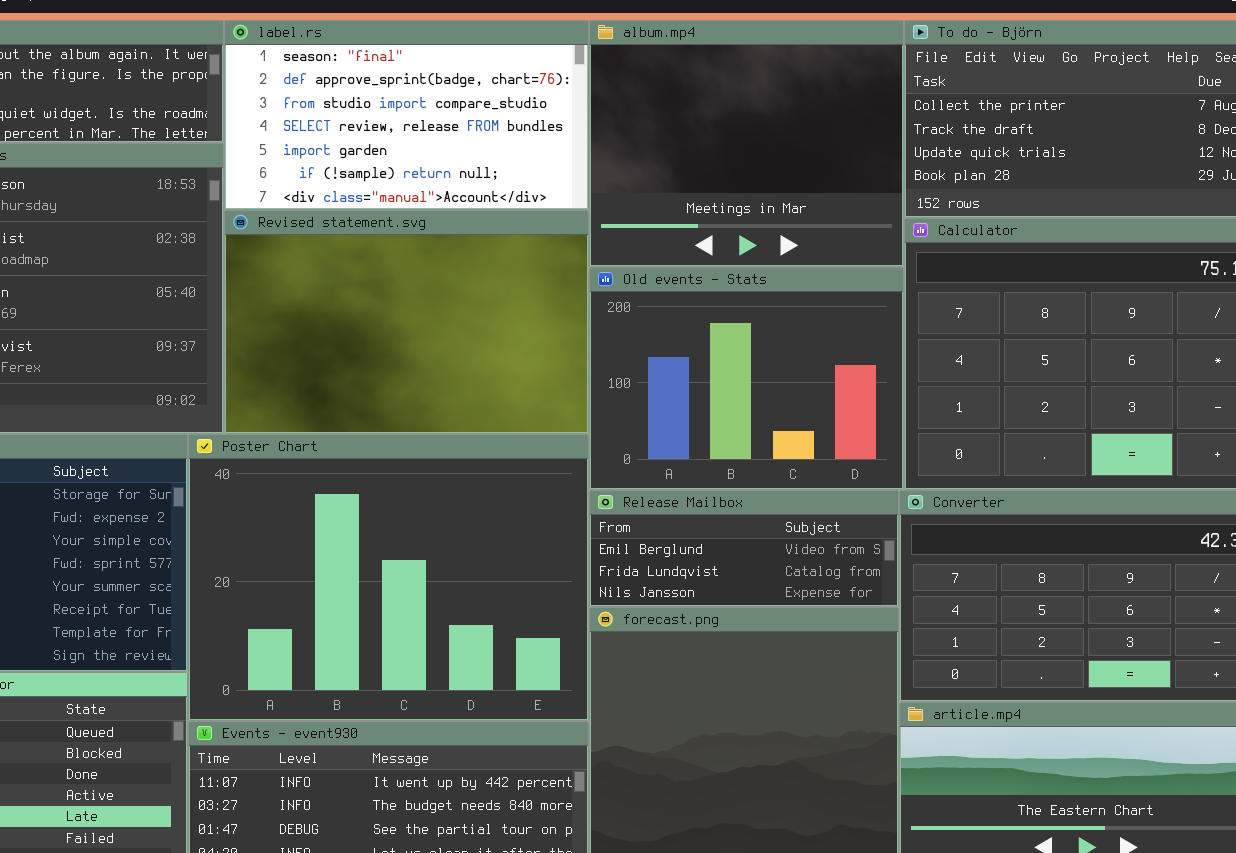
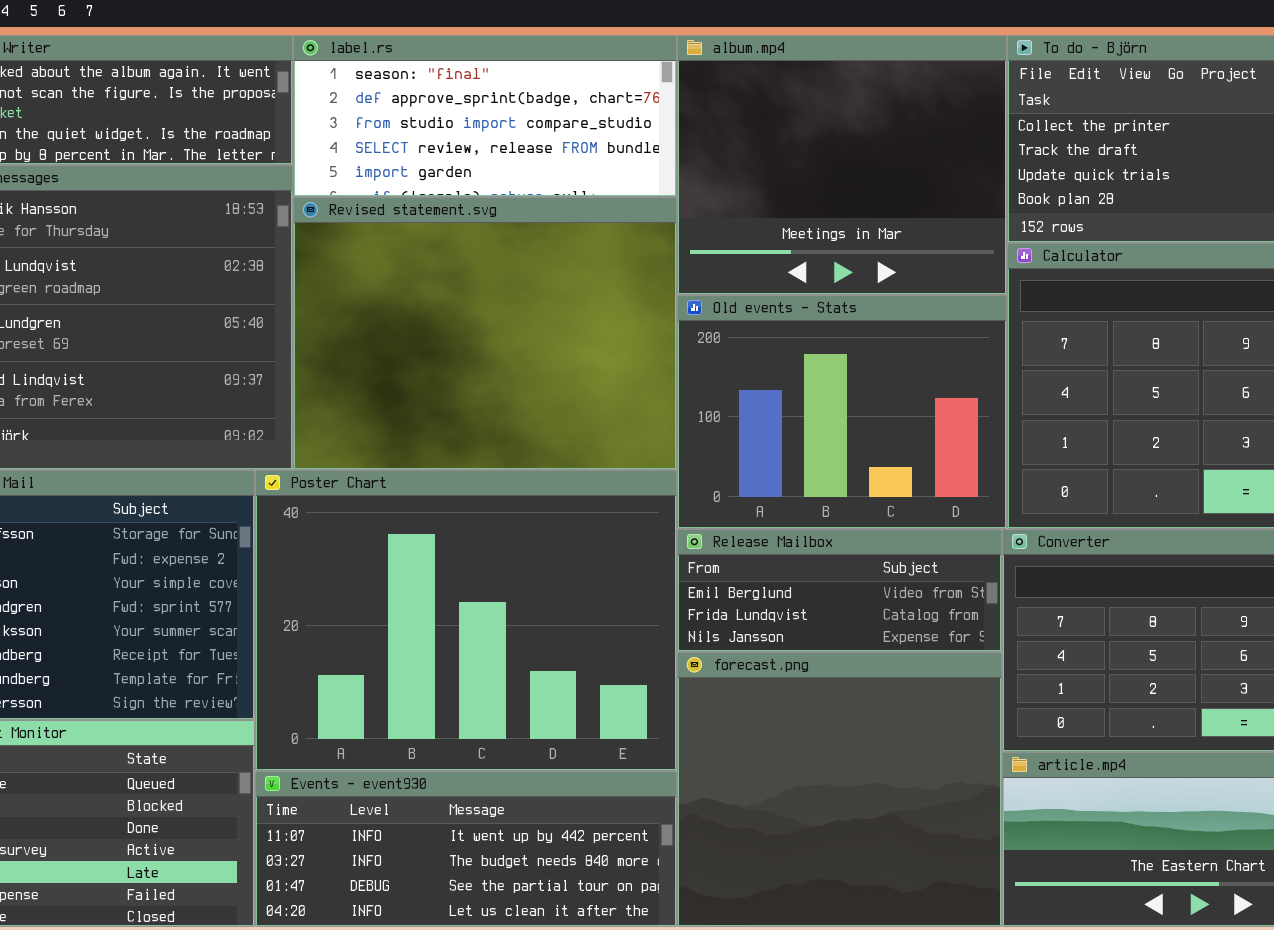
label.rs: [224,20,589,210] -> [293,35,677,197], resized
Revised statement.svg: [224,210,589,434] -> [293,197,677,470], resized

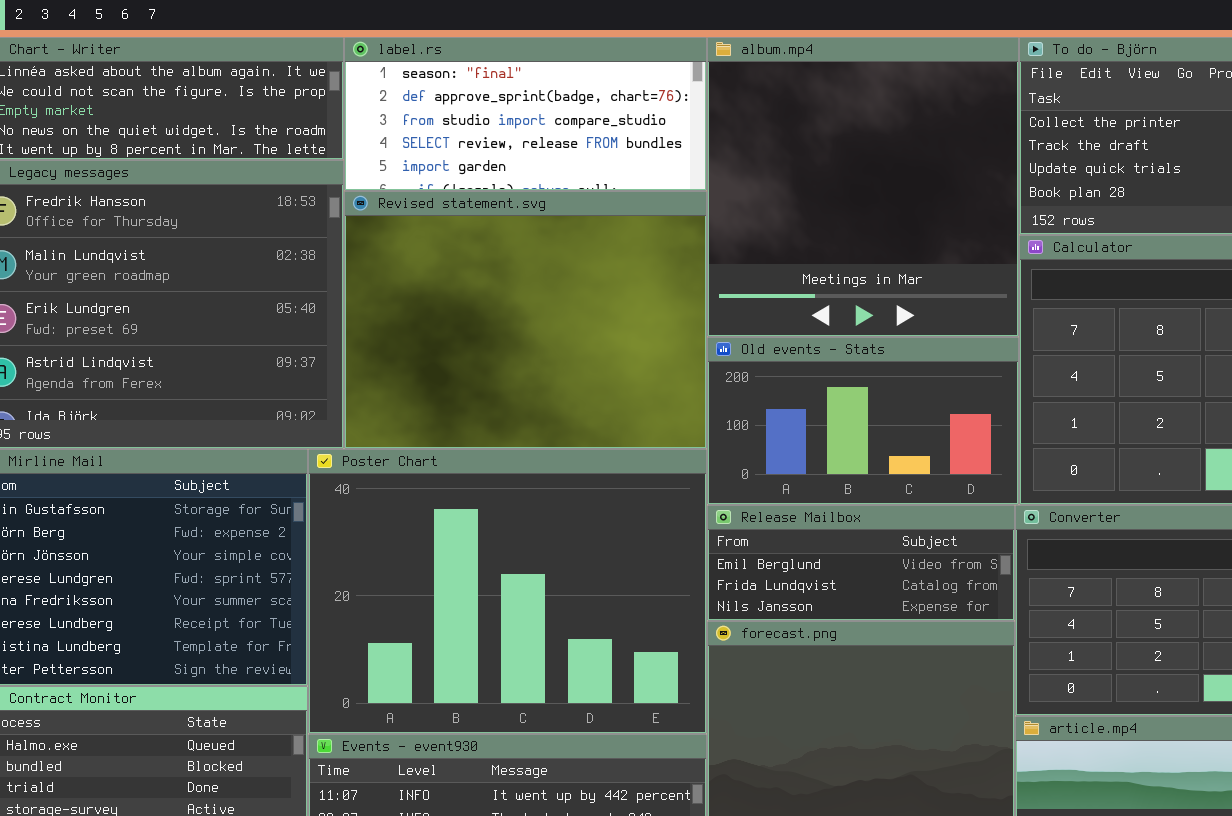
album.mp4: [677,35,1007,295] -> [707,37,1019,337], resized
Old events - Stats: [677,295,1007,529] -> [707,337,1019,505], resized

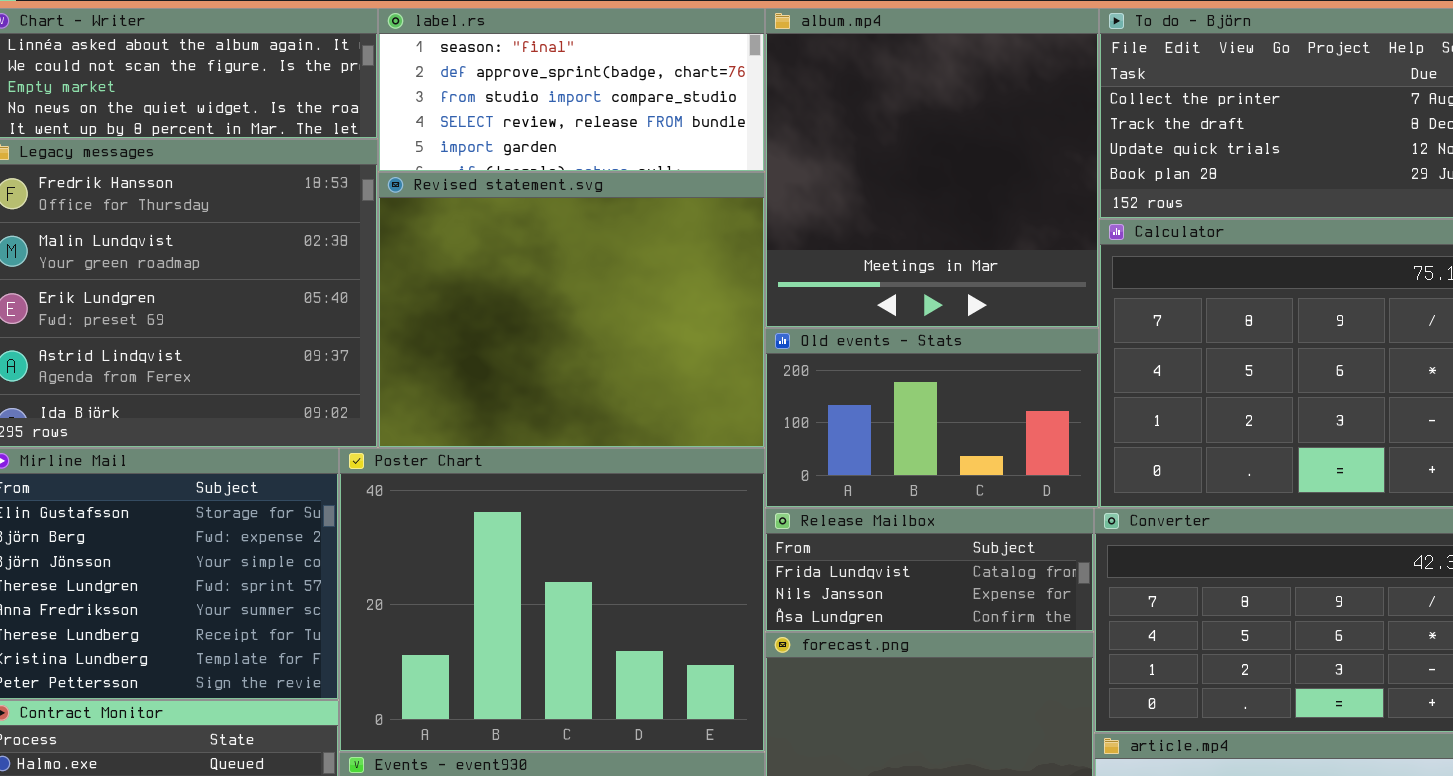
Release Mailbox: [707,505,1015,621] -> [765,508,1094,632], scrolled down 1 row

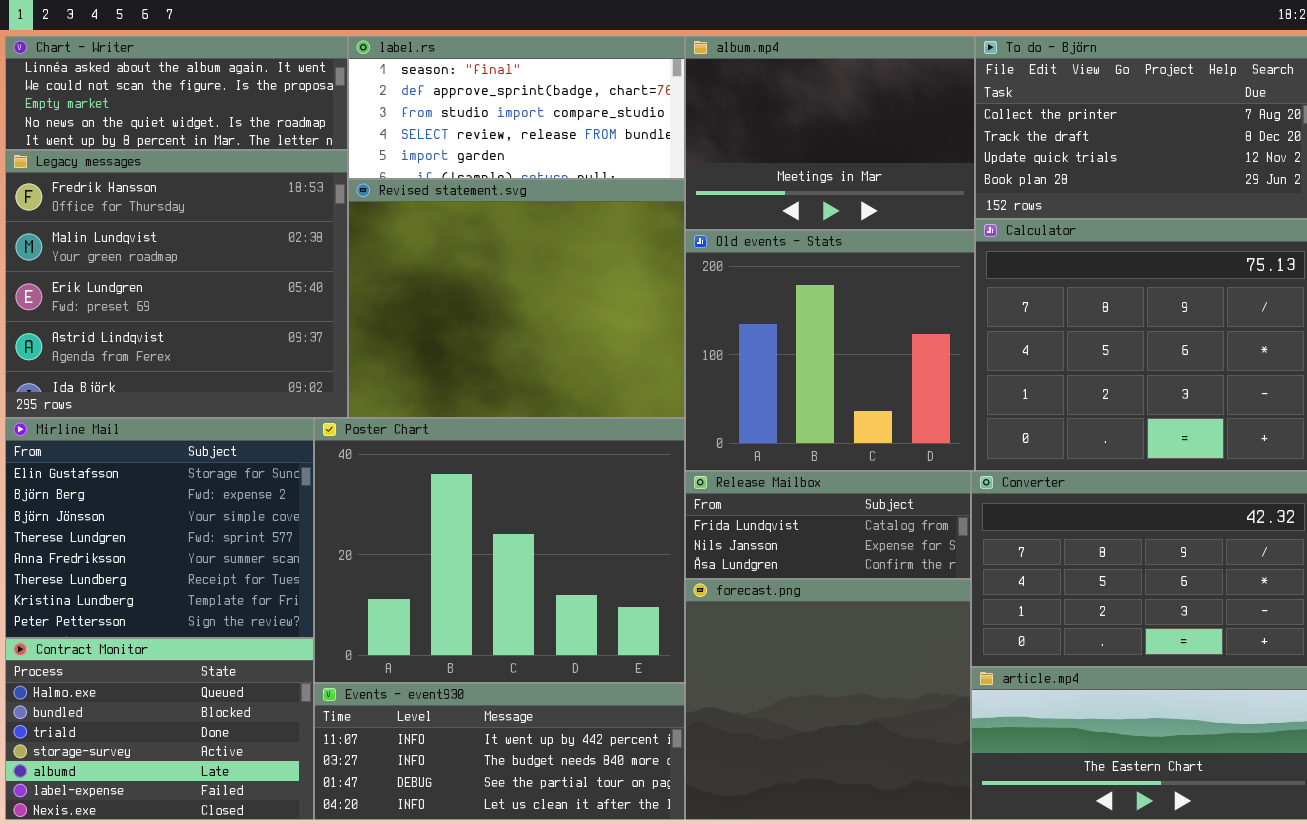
album.mp4: [765,8,1099,328] -> [685,36,975,230], resized
Old events - Stats: [765,328,1099,508] -> [685,230,975,471], resized

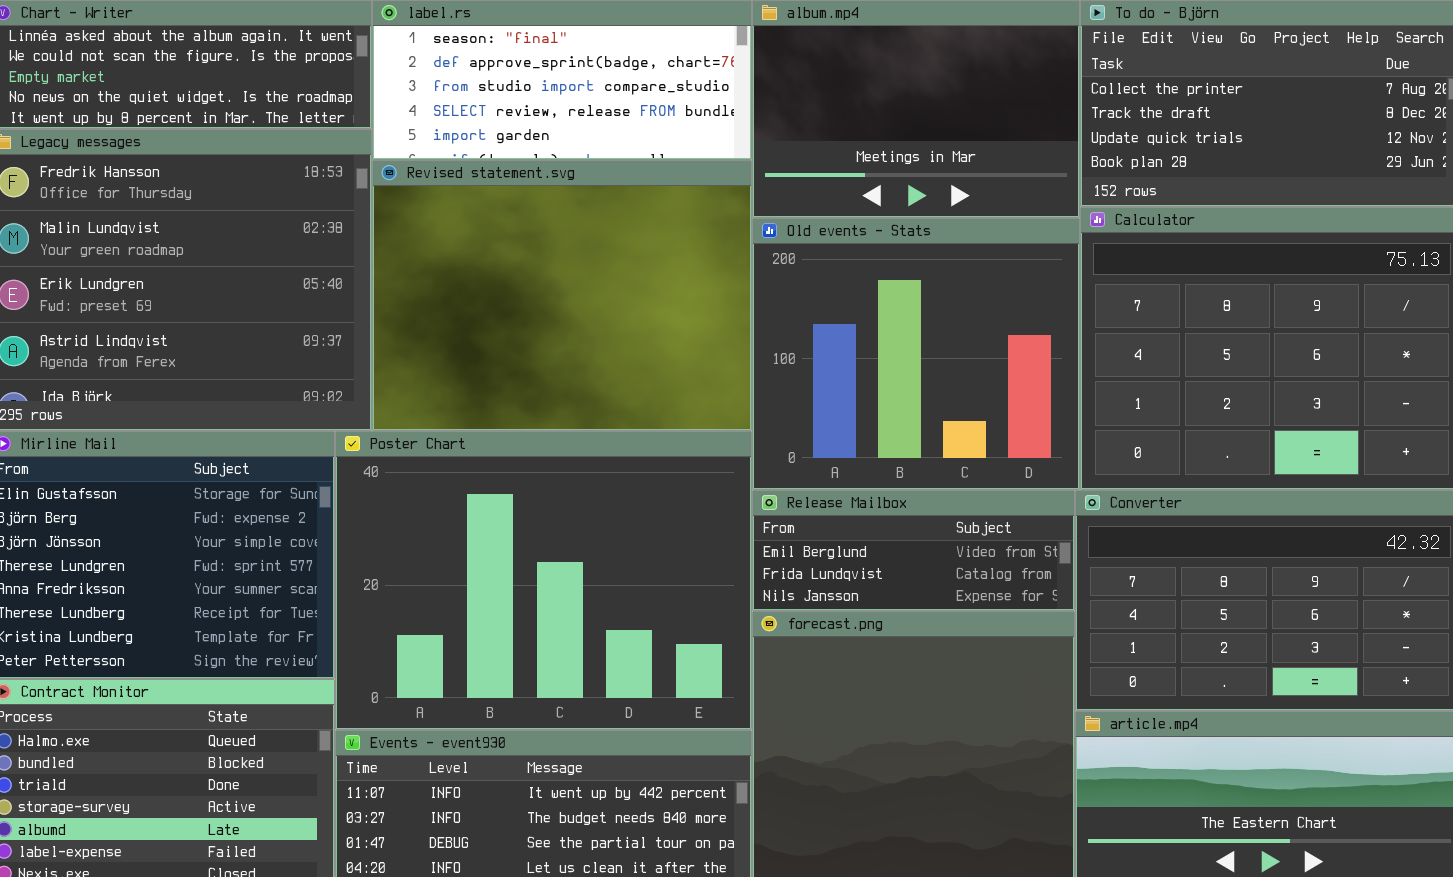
Release Mailbox: [685,471,971,579] -> [752,490,1075,611], scrolled up 1 row

